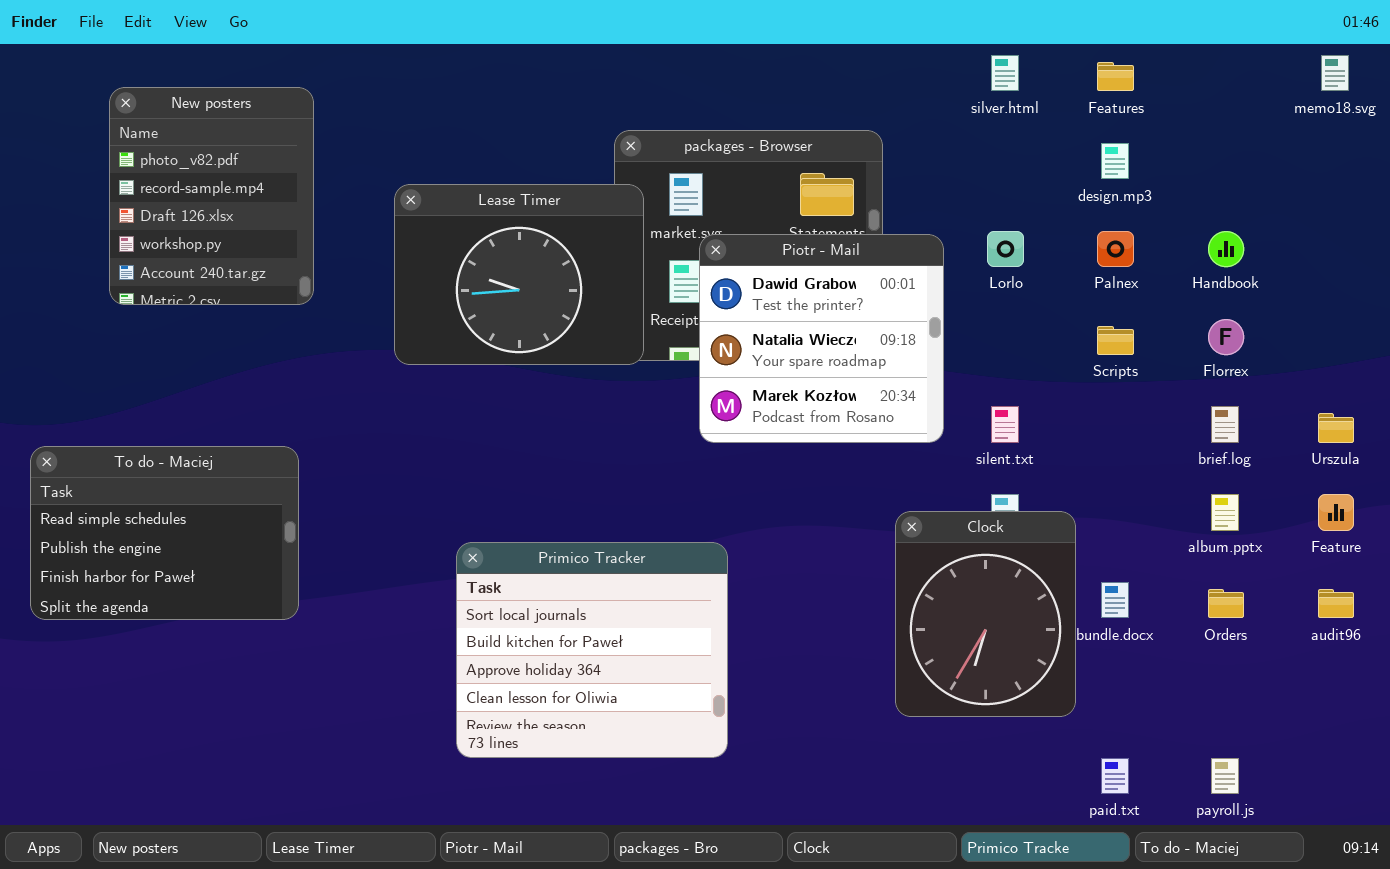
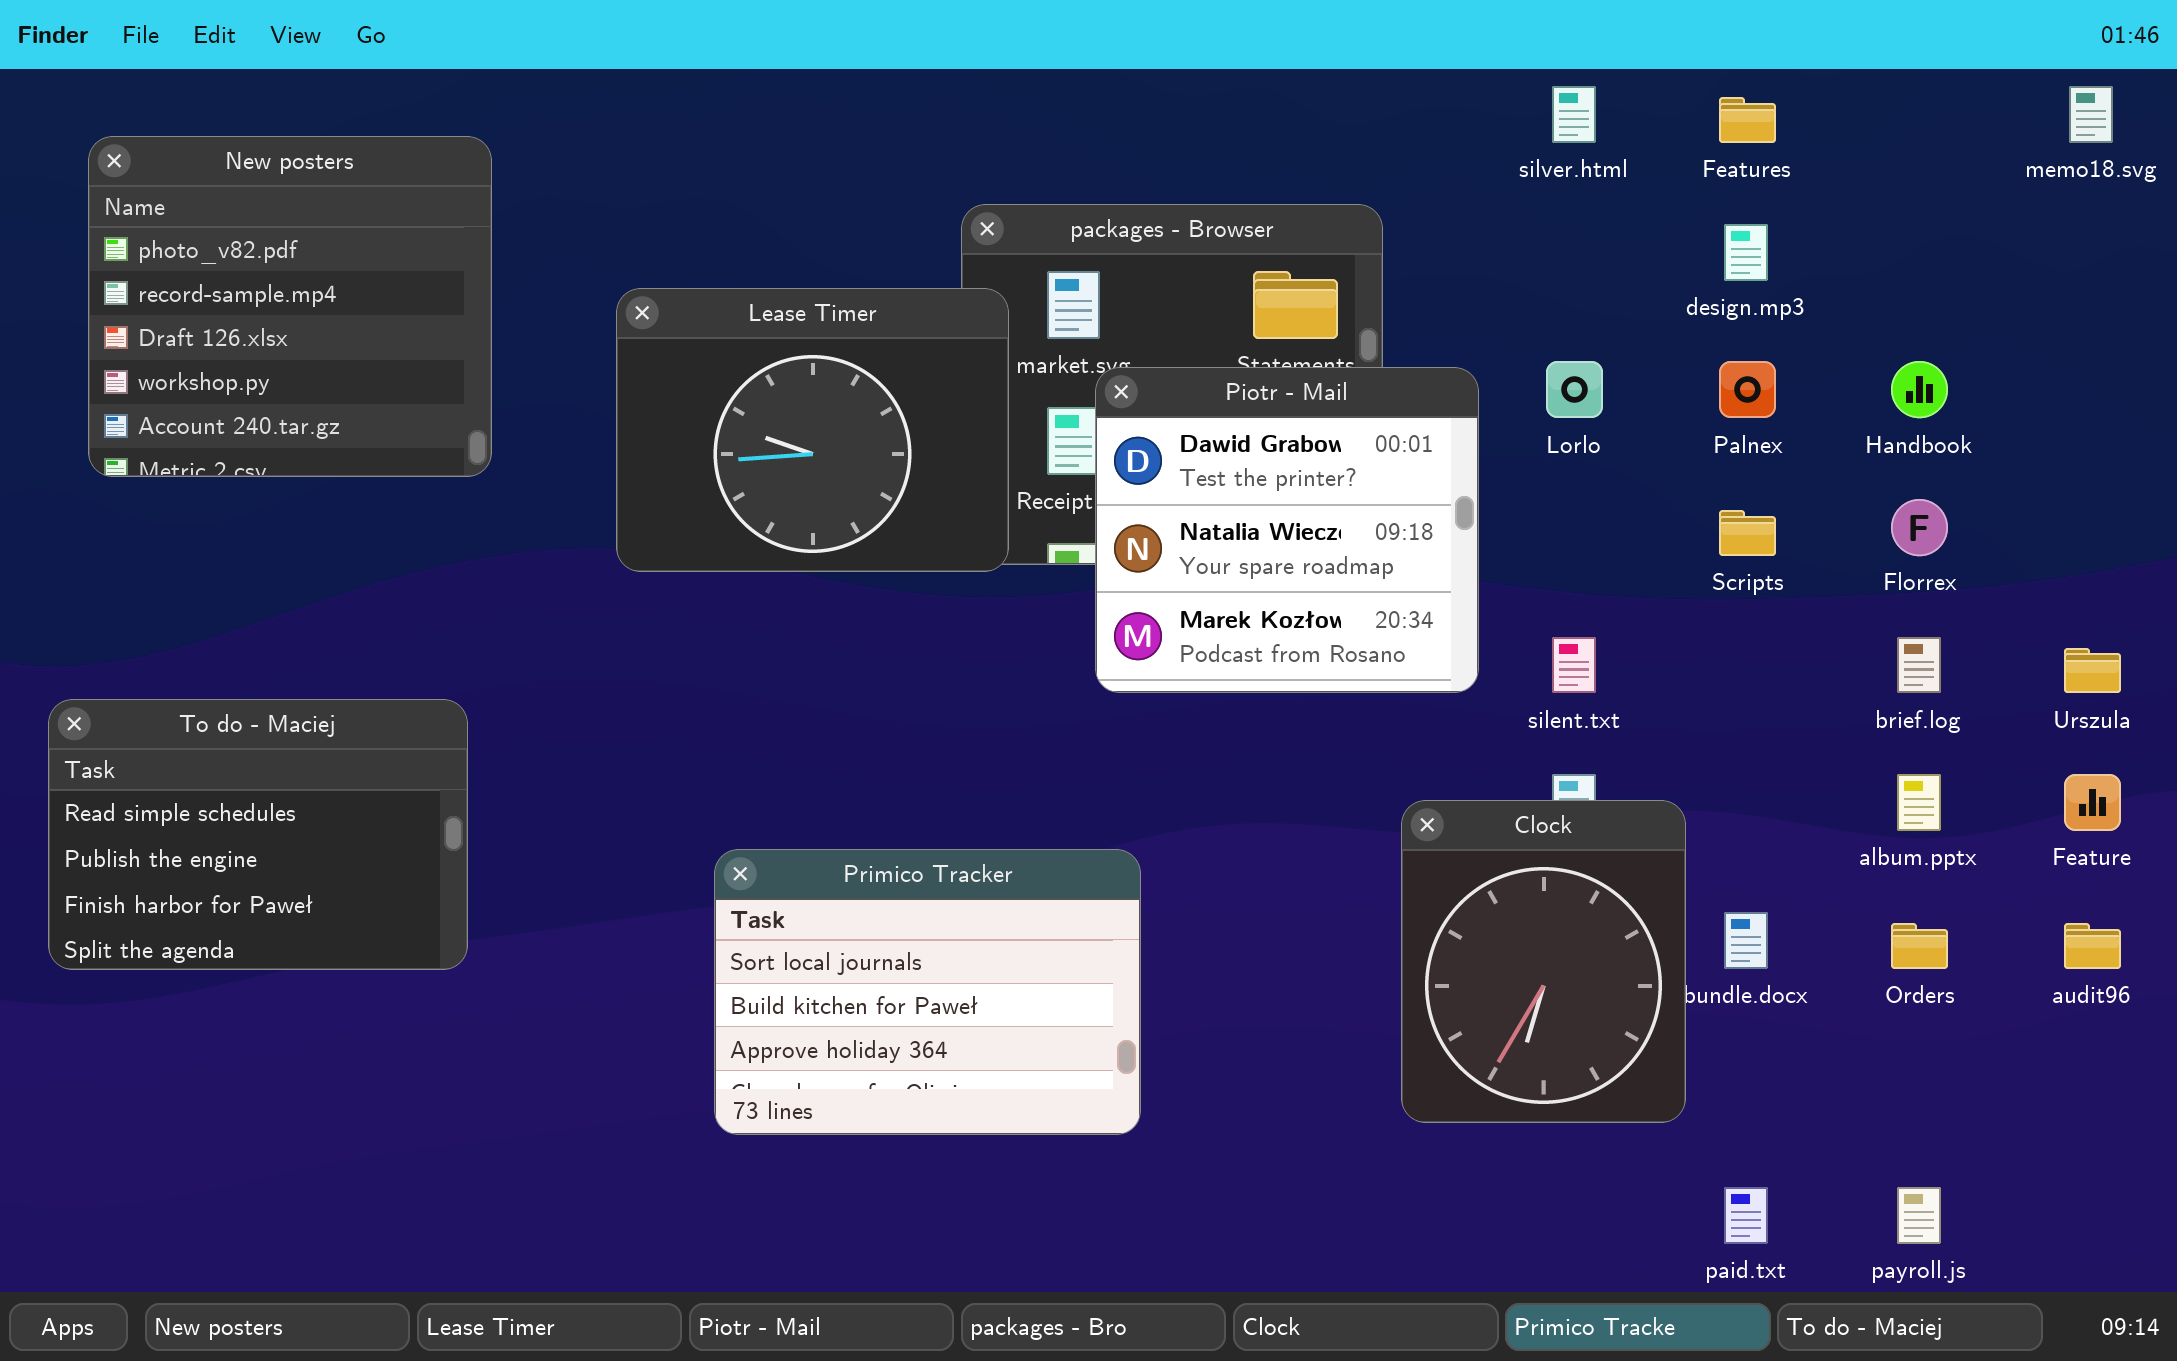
New posters: [109,87,314,305] -> [88,136,492,477], resized
Primico Tracker: [456,542,728,758] -> [714,849,1141,1135], resized

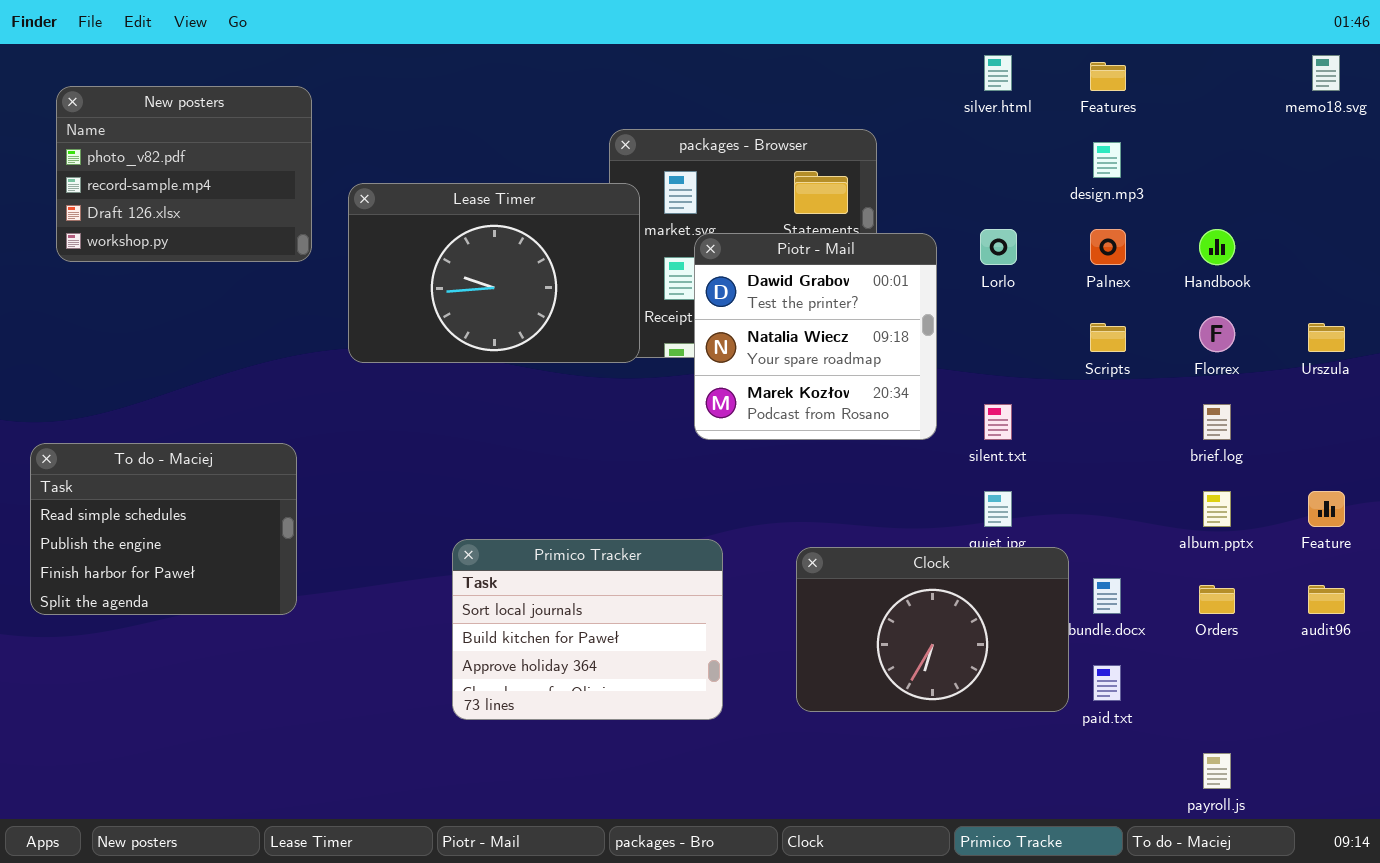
New posters: [88,136,492,477] -> [56,86,312,262], resized
Lease Timer: [616,288,1009,572] -> [348,183,640,363], resized
Urszula: [2064,648,2121,693] -> [1308,323,1345,352], moved
Clock: [1401,800,1686,1123] -> [796,547,1069,712], resized
paid.txt: [1724,1187,1768,1244] -> [1093,665,1121,701], moved

